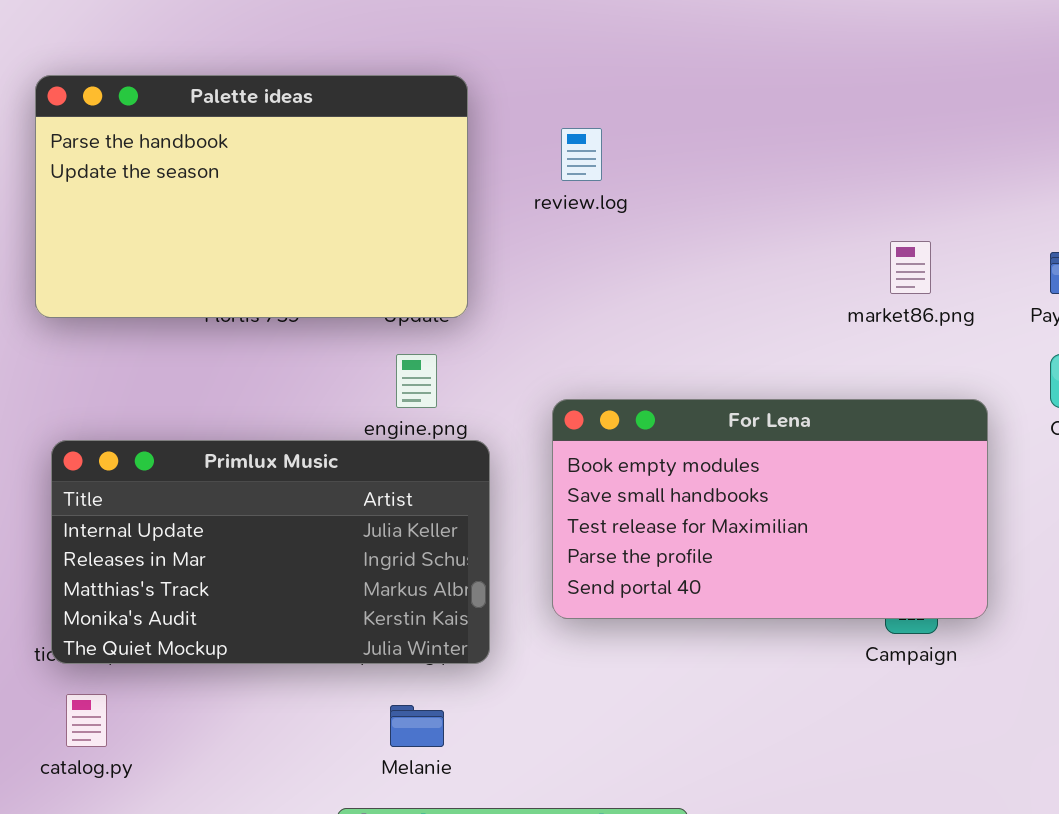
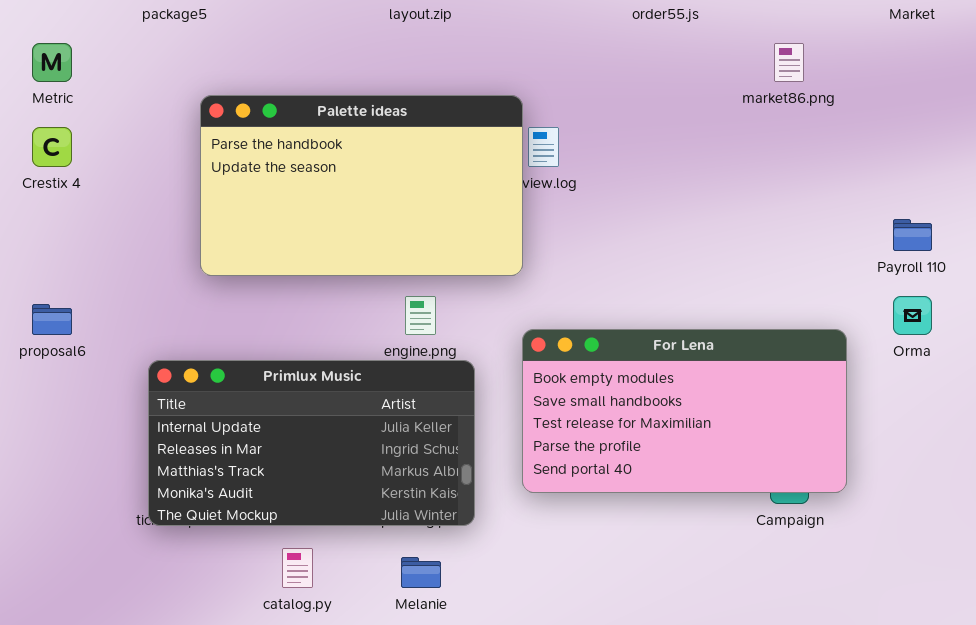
Palette ideas: [35,75,468,318] -> [200,95,523,276], moved
market86.png: [890,241,931,294] -> [774,43,804,82], moved
catalog.py: [66,694,107,747] -> [282,548,313,588], moved

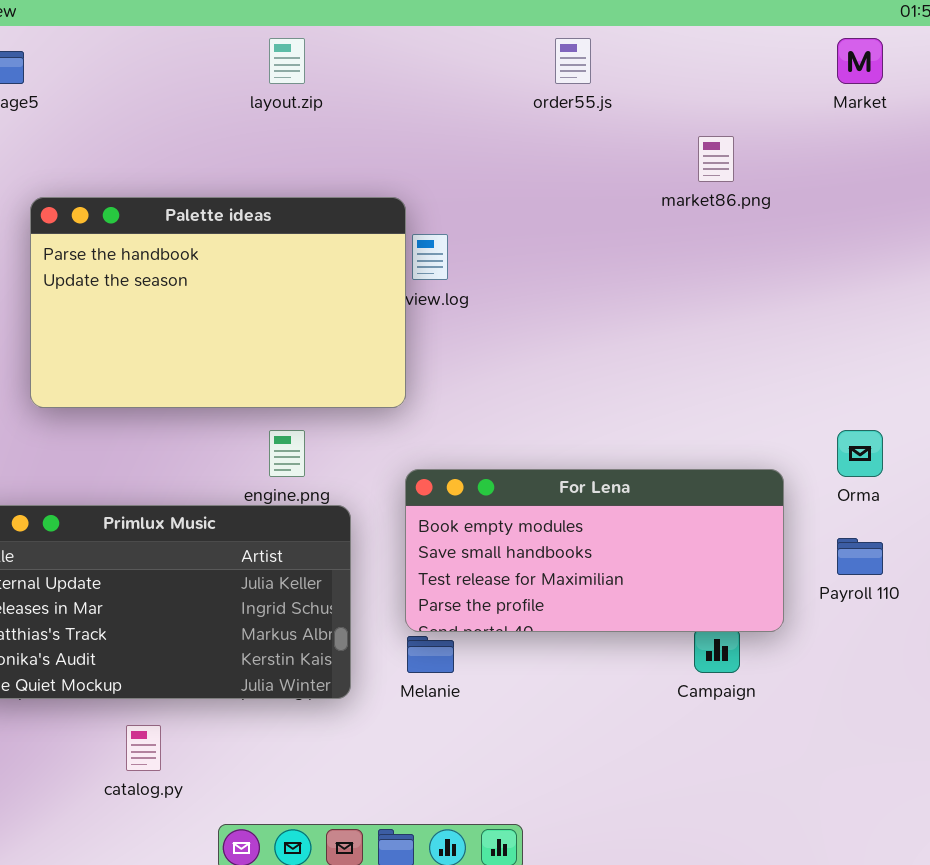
Payroll 110: [893,219,932,251] -> [837,538,883,575], moved
For Lena: [522,329,847,493] -> [405,469,784,632], resized
Melanie: [401,557,441,588] -> [407,636,454,673], moved

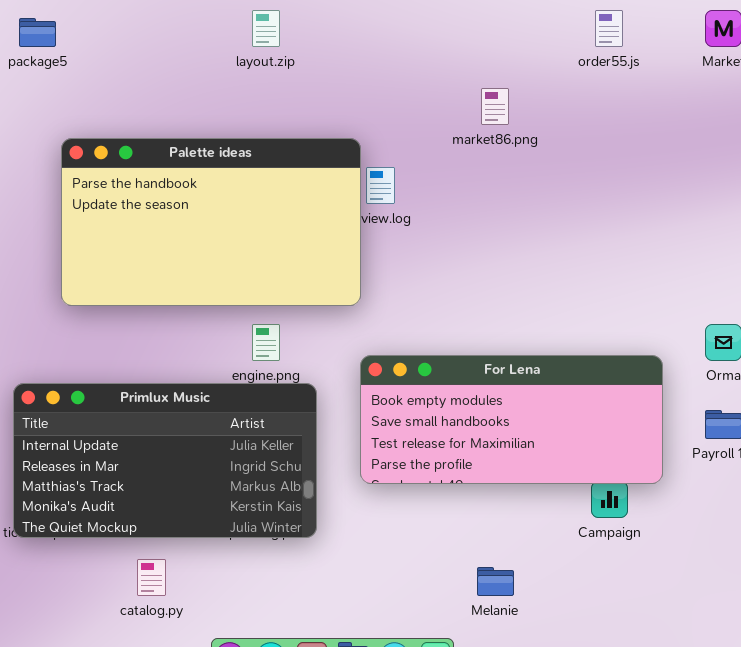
order55.js: [555,38,591,84] -> [595,10,623,47], moved
market86.png: [698,136,734,182] -> [481,88,509,125], moved
Melanie: [407,636,454,673] -> [477,567,514,596], moved

